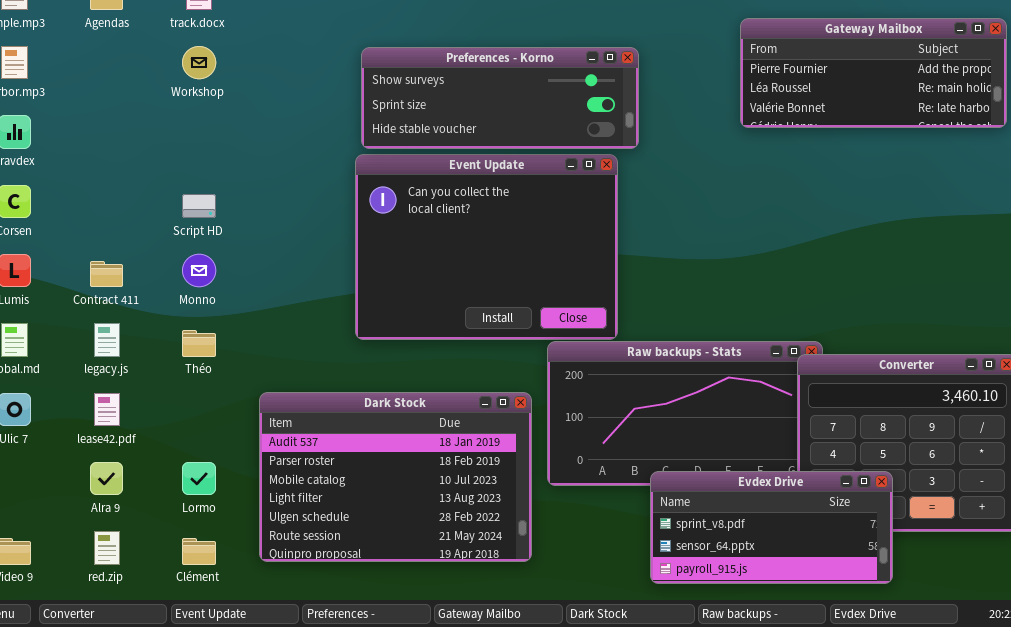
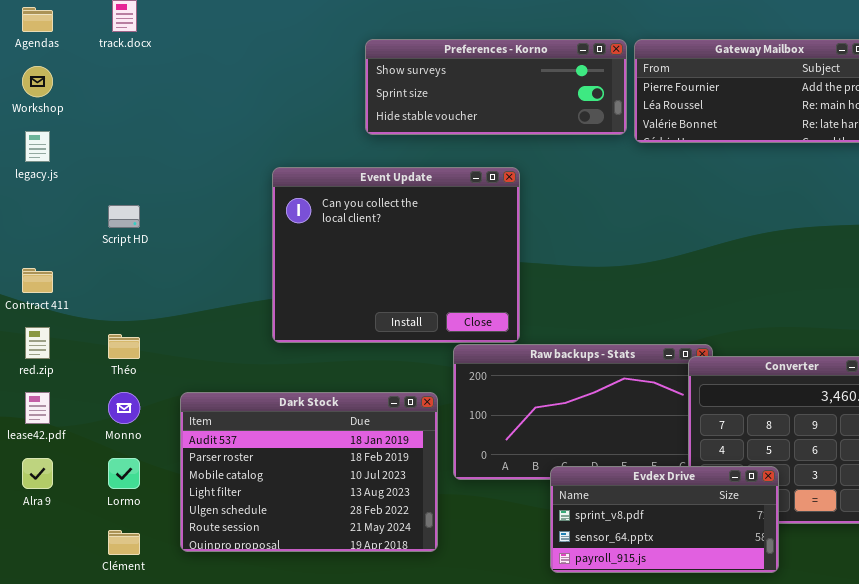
Workshop: [182,46,216,79] -> [22,66,53,97], moved
Preferences - Korno: [361,47,639,149] -> [365,39,627,135], moved
Monno: [182,254,216,287] -> [108,392,140,424], moved
legacy.js: [94,323,120,357] -> [25,131,50,162], moved
red.zip: [94,531,120,565] -> [25,327,50,359], moved

